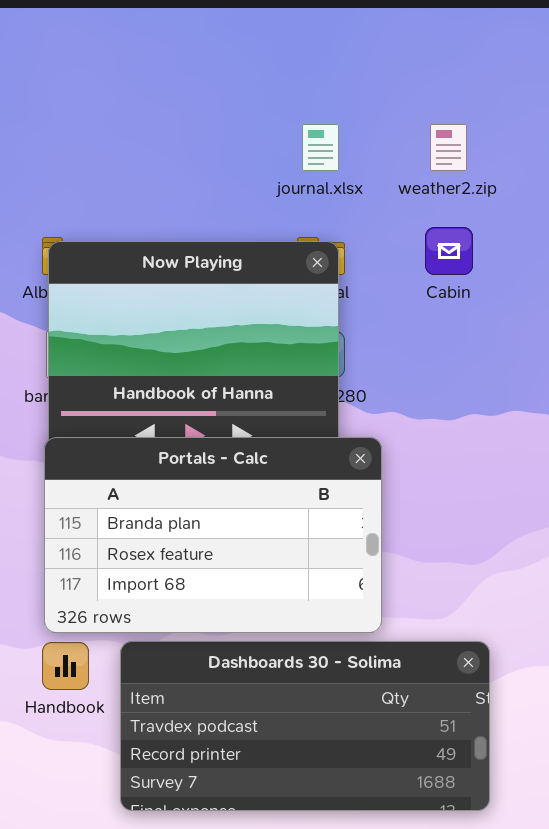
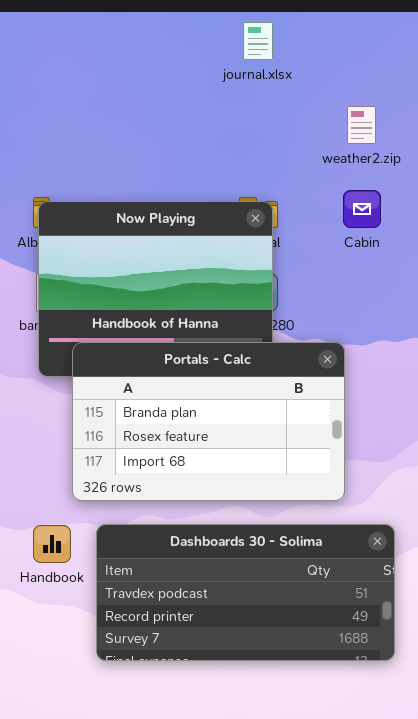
journal.xlsx: [302,124,339,171] -> [243,22,273,60], moved
Portals - Calc: [44,437,382,633] -> [72,342,345,501], moved

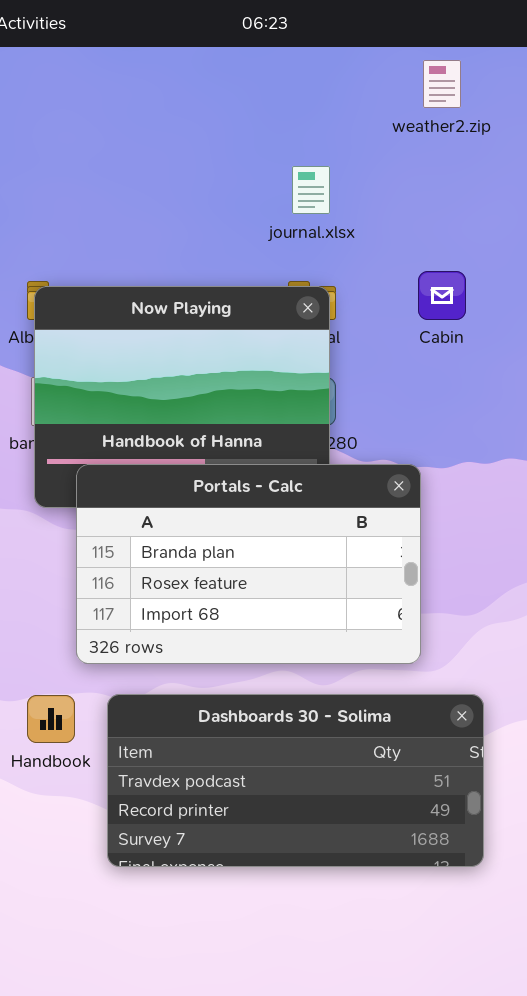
journal.xlsx: [243,22,273,60] -> [292,166,330,214], moved
weather2.zip: [347,106,376,144] -> [423,60,461,108], moved

